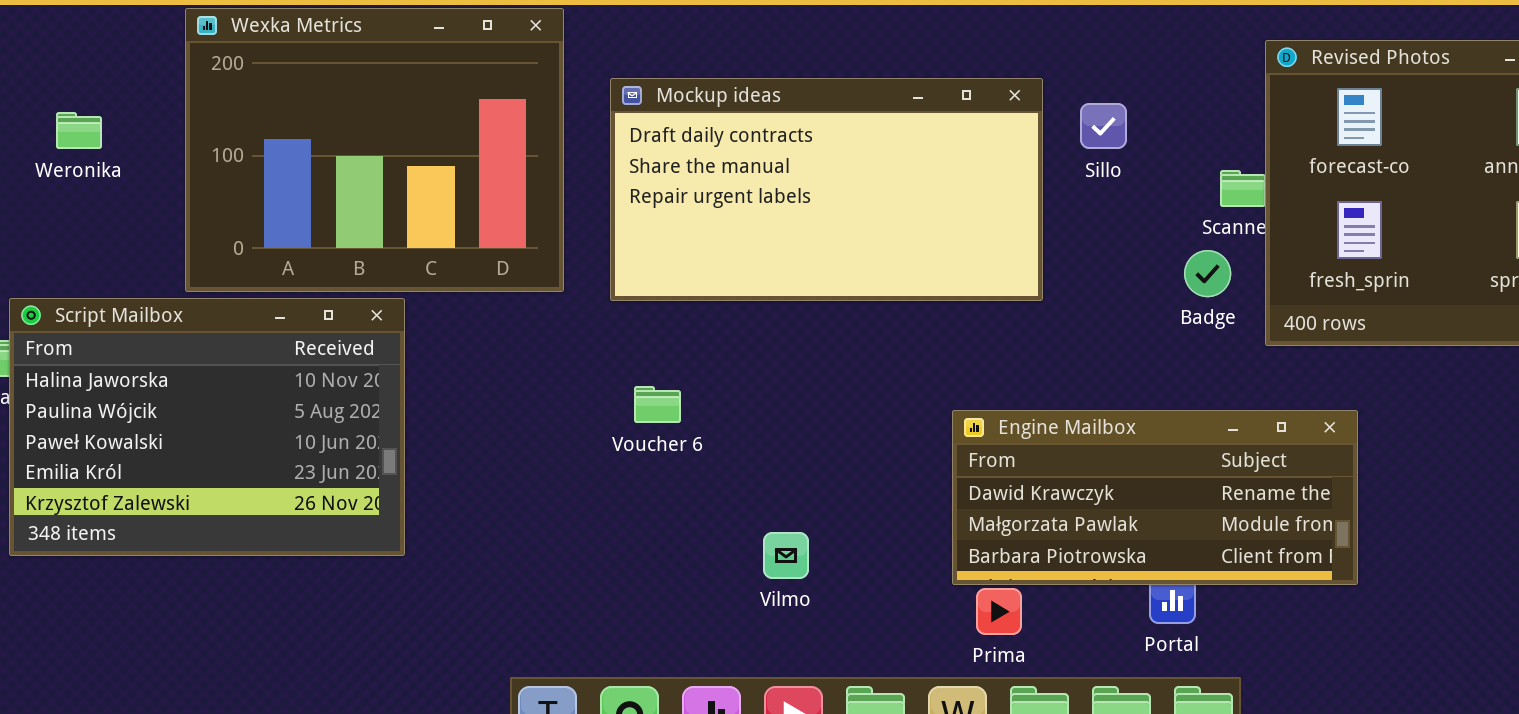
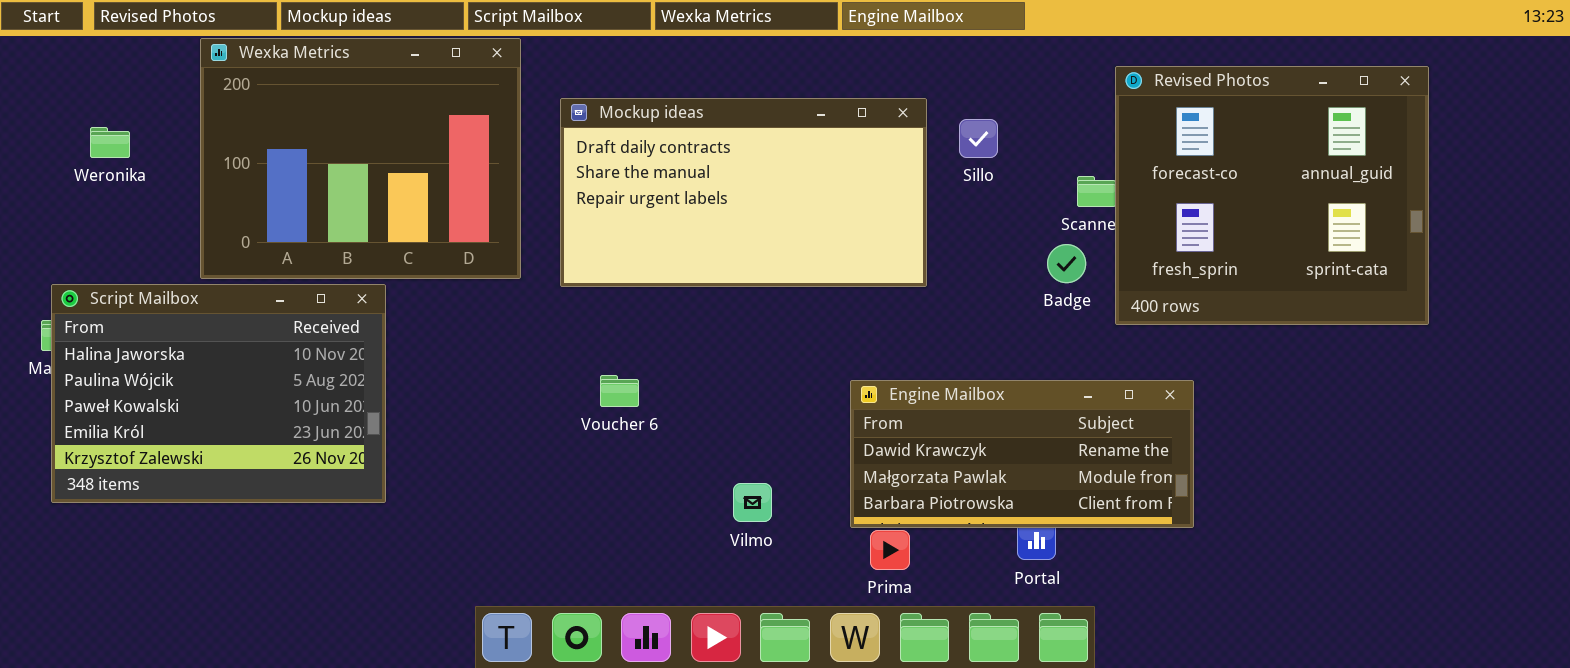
Voucher 6: [634,386,681,423] -> [600,375,639,407], moved
Vilmo: [763,532,809,579] -> [733,483,772,522], moved

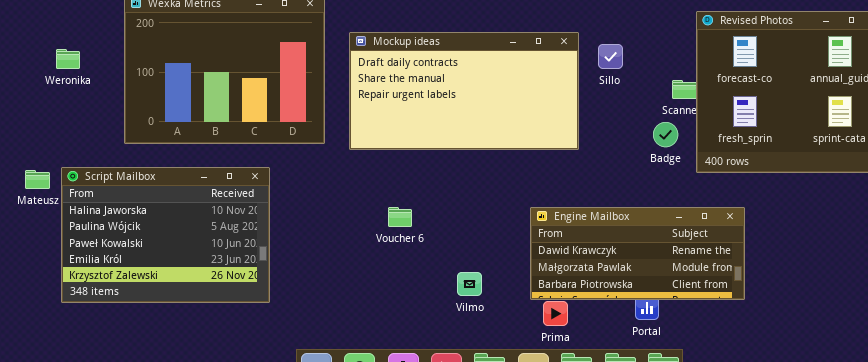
Script Mailbox: [51,284,386,503] -> [61,167,270,303], moved
Voucher 6: [600,375,639,407] -> [388,207,412,227], moved

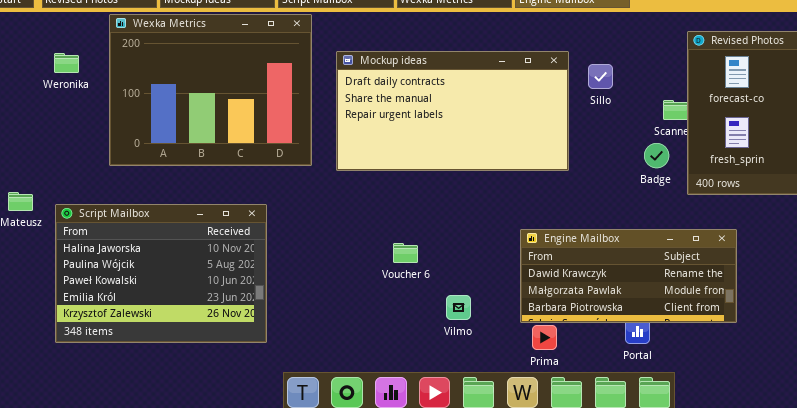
Weronika: [56,49,80,69] -> [54,53,79,73], moved
Script Mailbox: [61,167,270,303] -> [55,204,267,343], moved
Voucher 6: [388,207,412,227] -> [393,243,418,263], moved

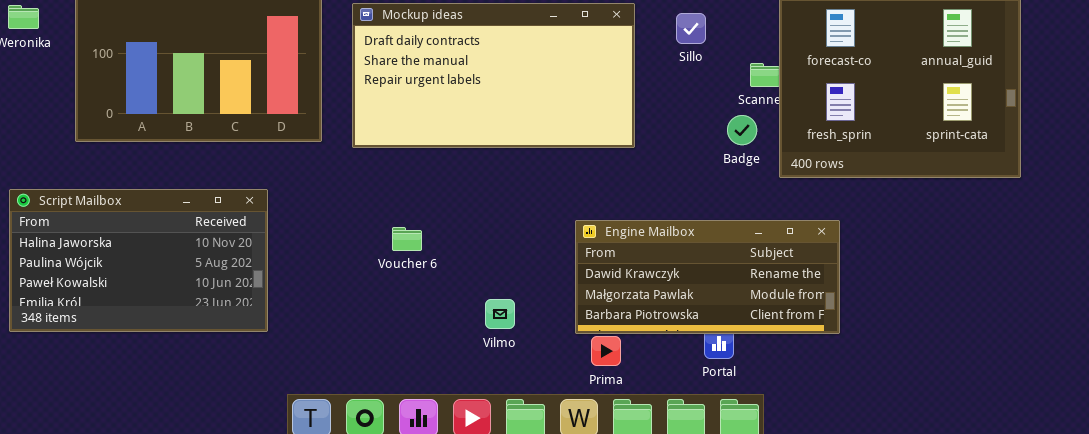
Sillo: [588,64,613,89] -> [676,13,706,44], moved
Script Mailbox: [55,204,267,343] -> [9,189,268,332], resized
Voucher 6: [393,243,418,263] -> [392,227,422,251], moved

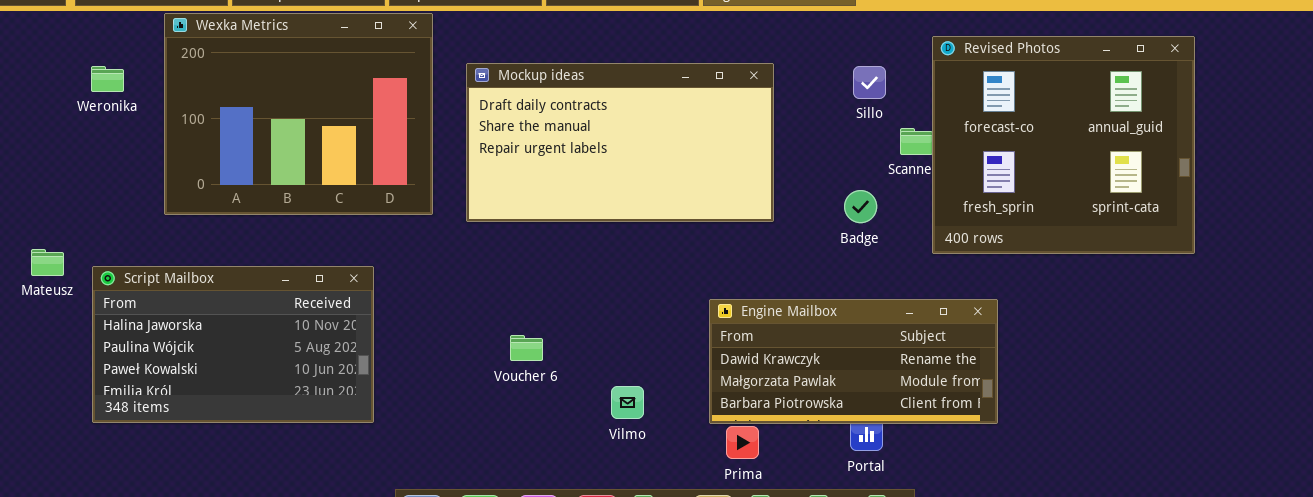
Sillo: [676,13,706,44] -> [853,66,886,99], moved
Badge: [727,115,757,145] -> [844,190,877,223], moved
Voucher 6: [392,227,422,251] -> [510,335,543,361], moved

